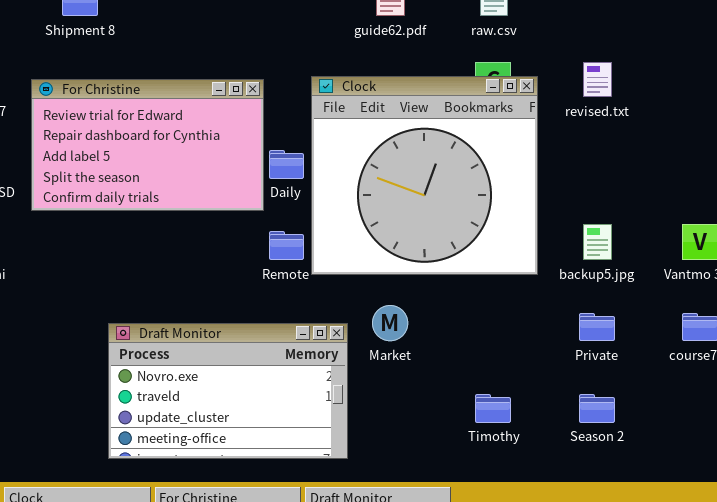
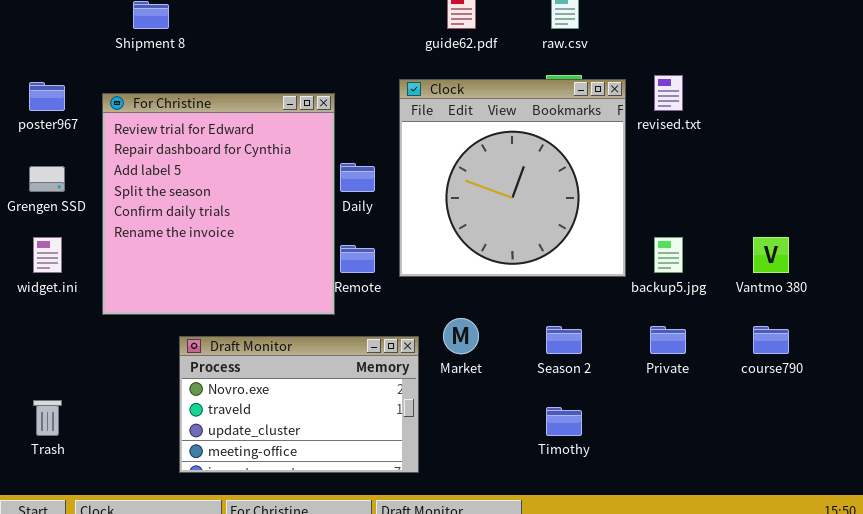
Clock: [311,76,538,275] -> [399,79,626,277], moved
For Christine: [31,79,264,211] -> [102,93,335,315], resized
Season 2: [579,394,615,423] -> [546,326,582,354], moved

